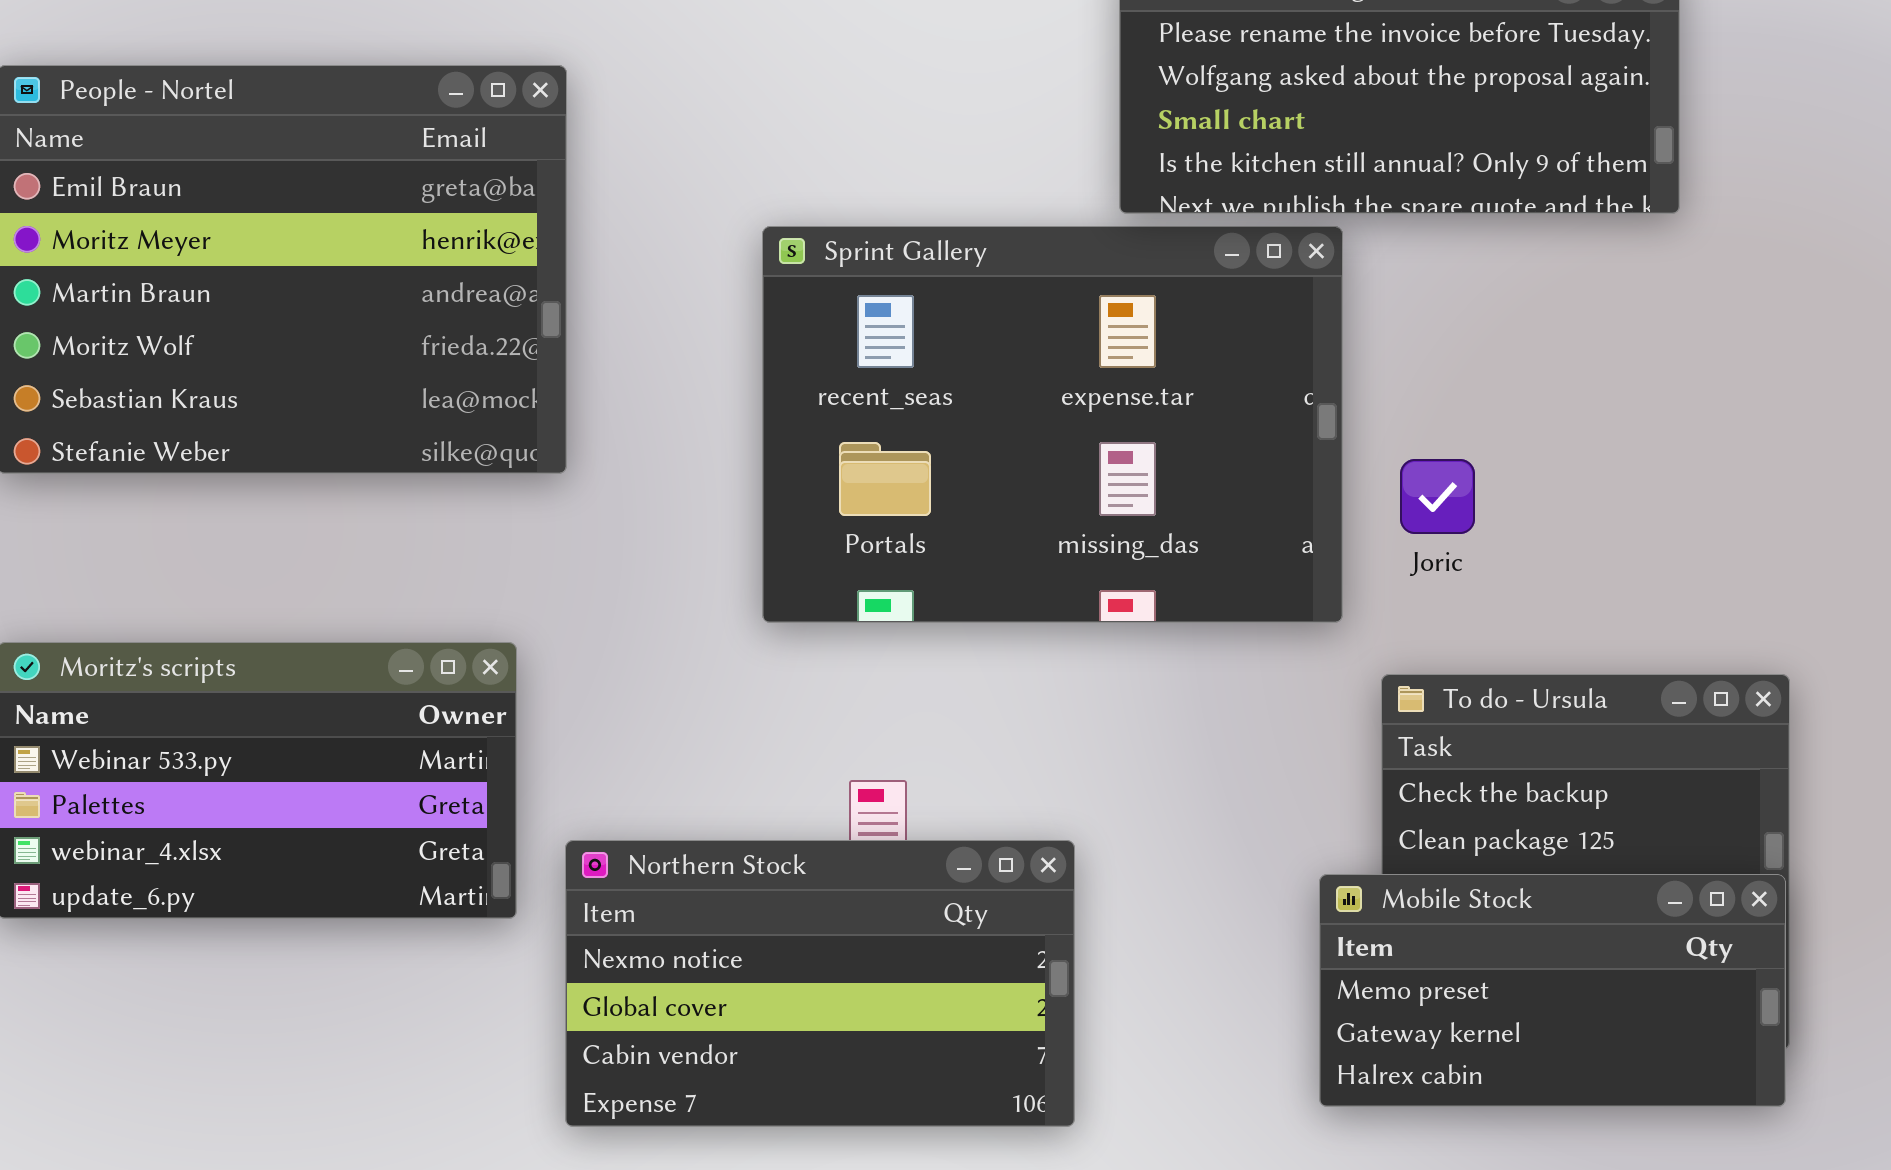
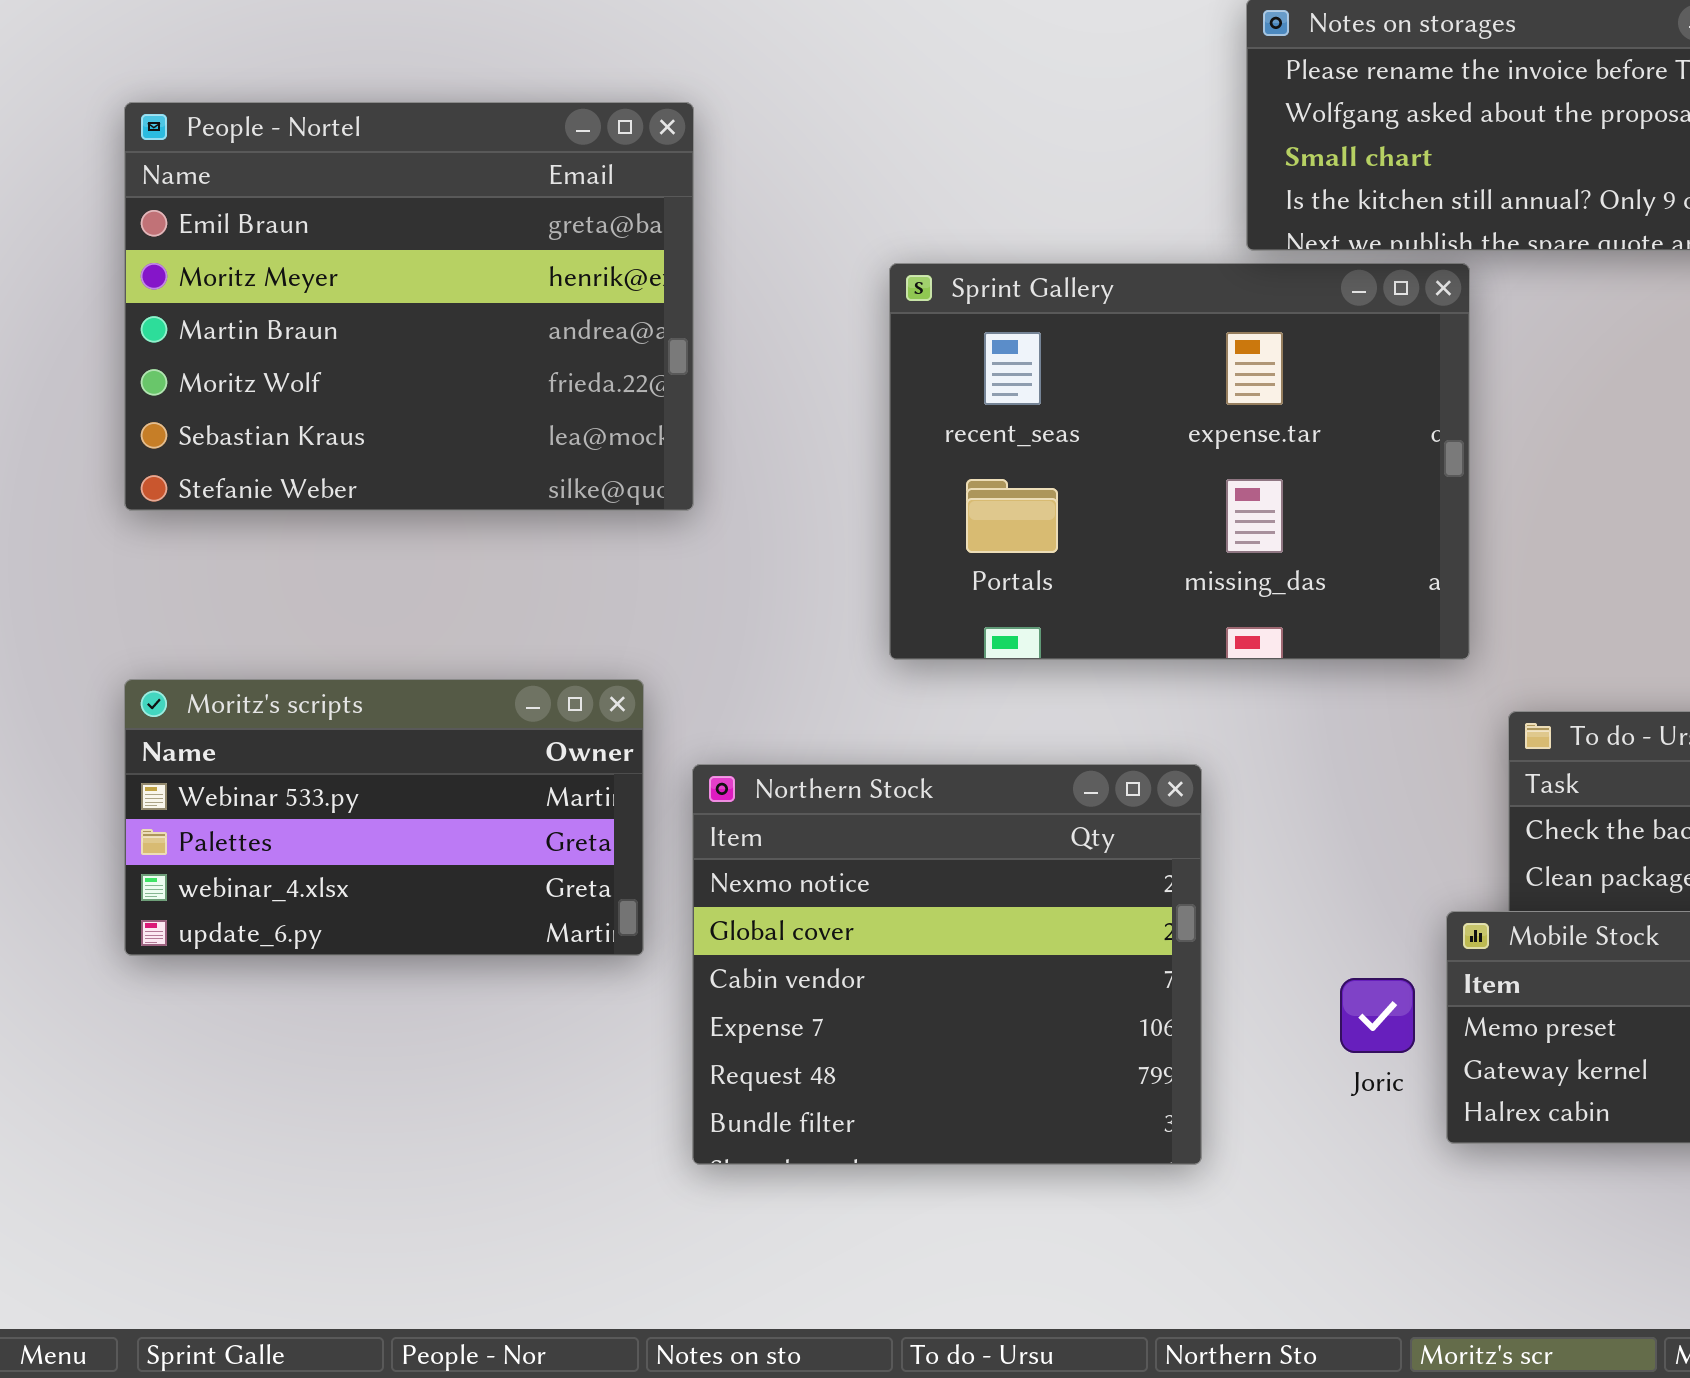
Joric: [1400,459,1475,534] -> [1340,978,1415,1053], moved
Northern Stock: [565,840,1075,1127] -> [692,764,1202,1165], resized

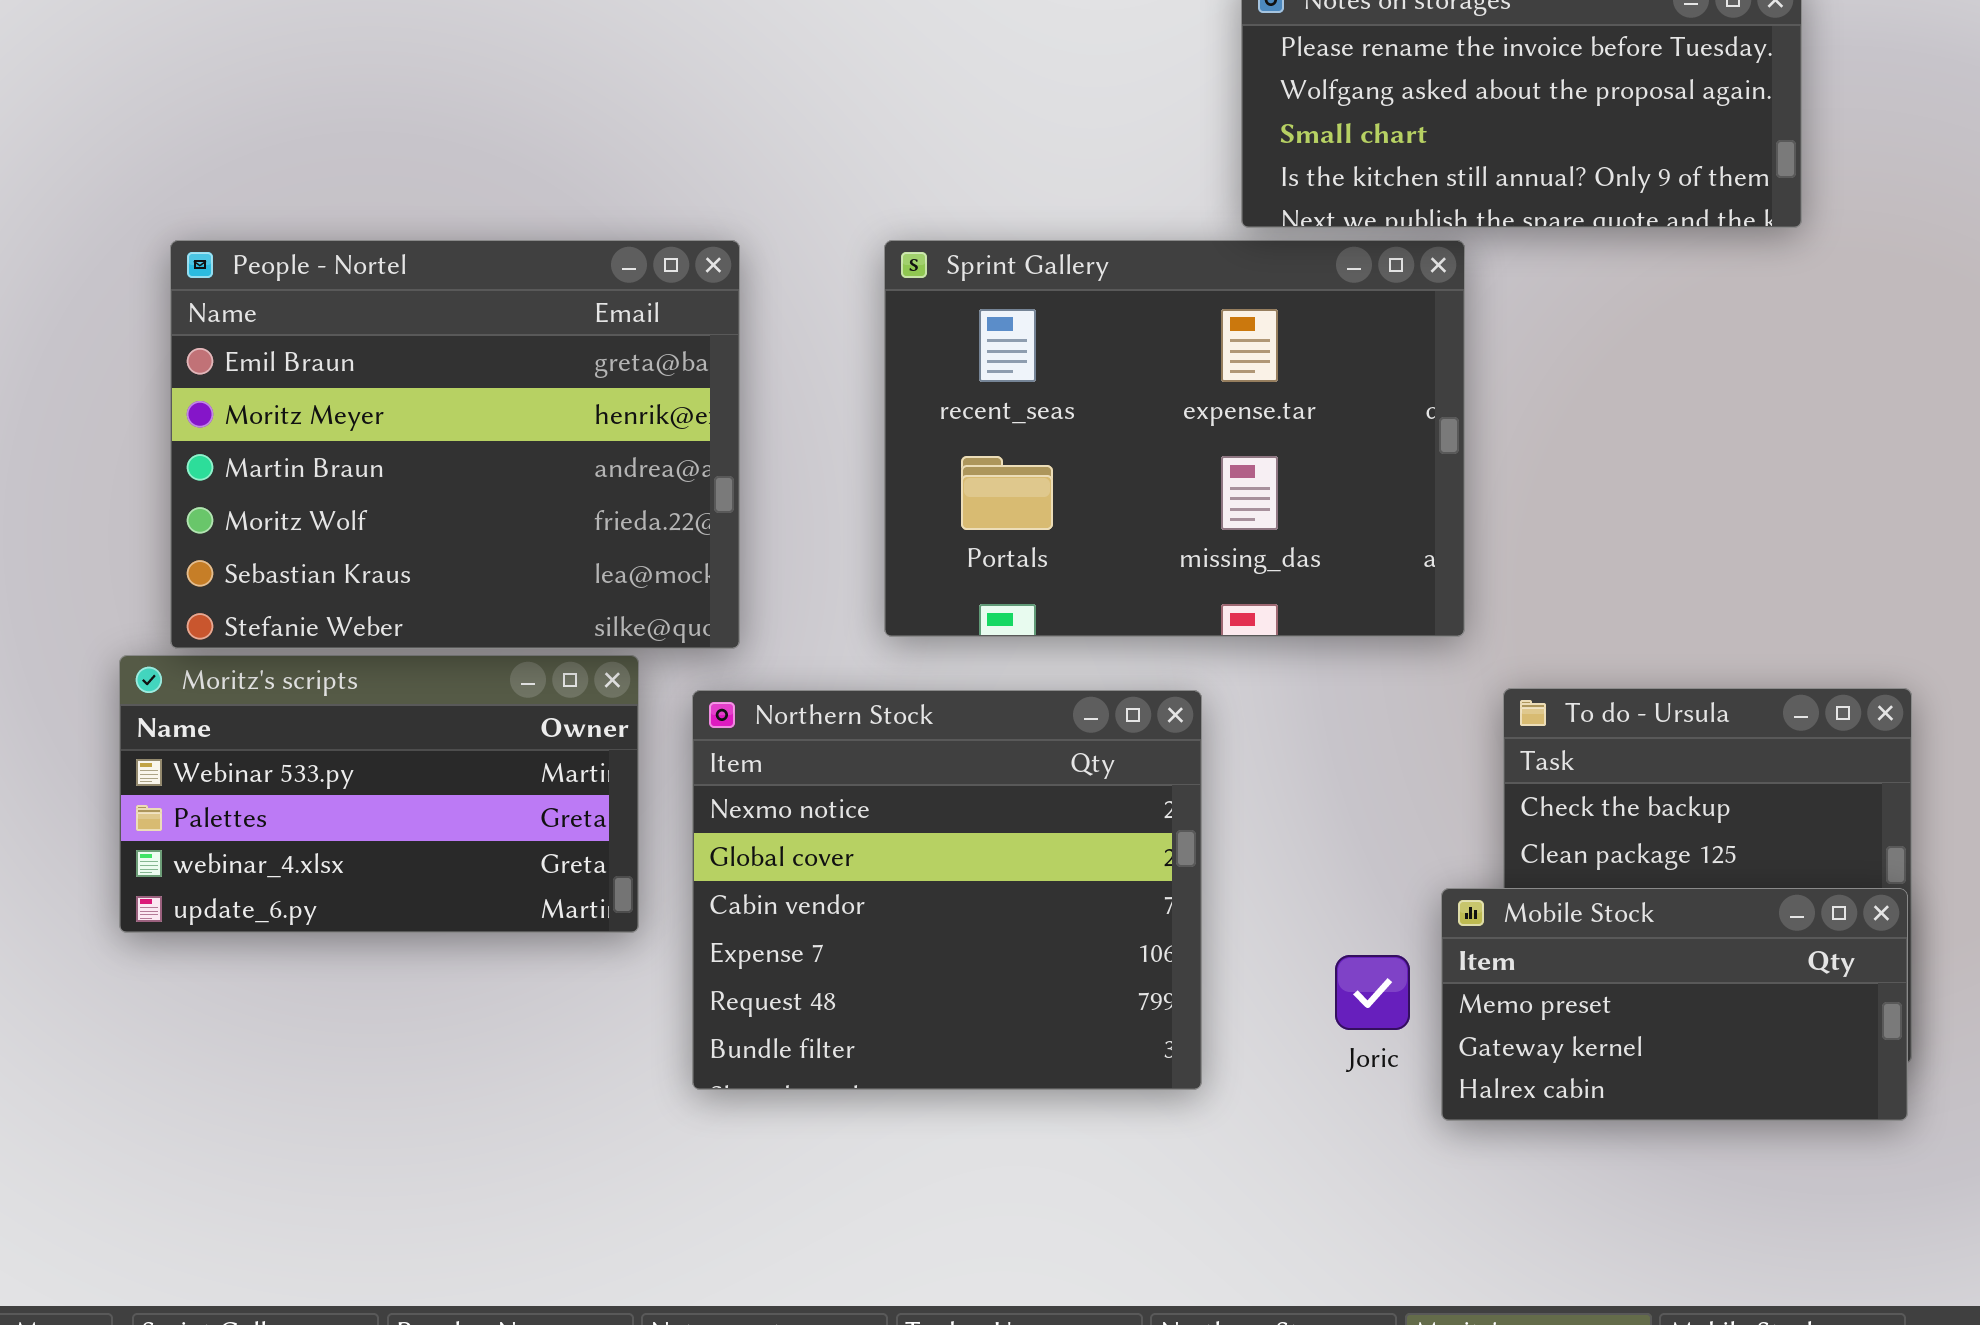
People - Nortel: [124,102,694,511] -> [170,240,740,649], moved
Northern Stock: [692,764,1202,1165] -> [692,690,1202,1090], moved

